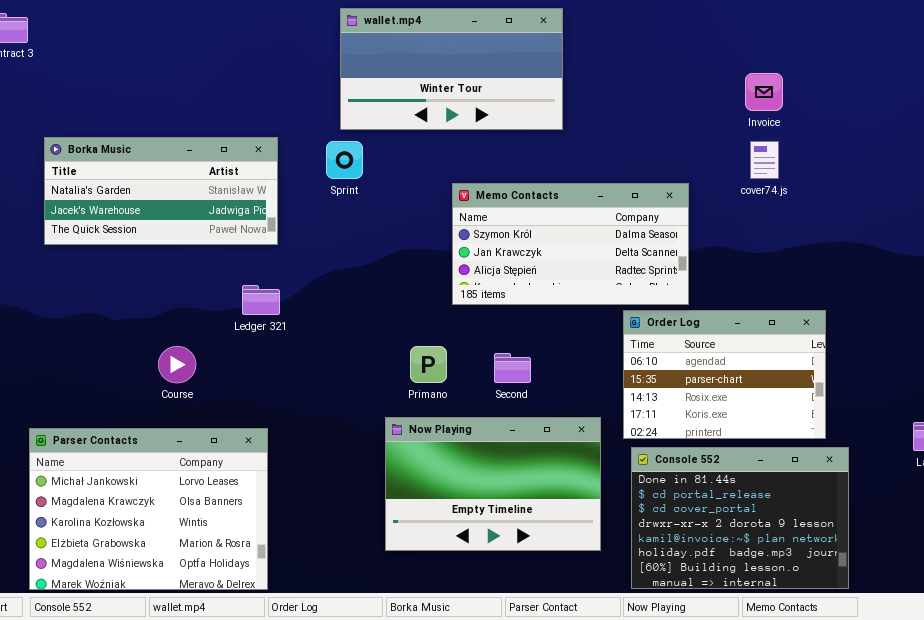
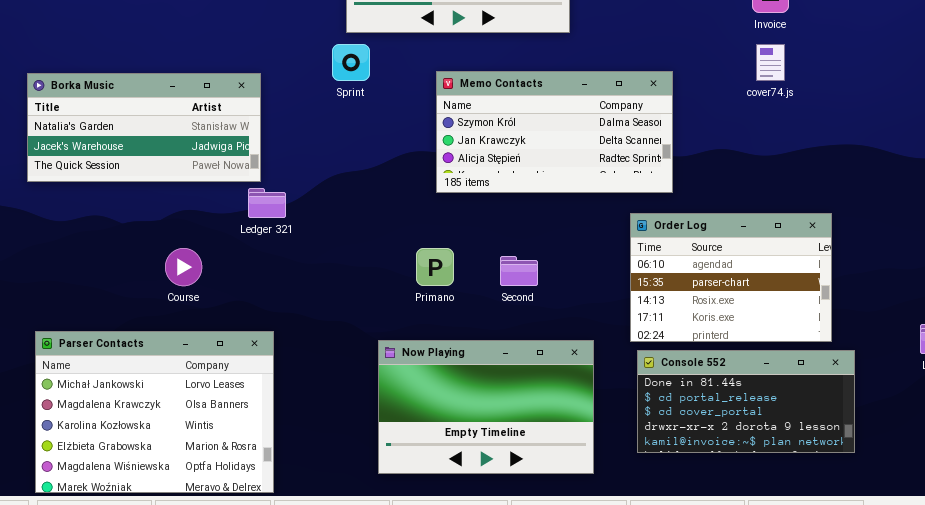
Borka Music: [44,137,278,245] -> [27,73,261,182], moved
Memo Contacts: [452,183,689,305] -> [436,71,673,193], moved
Now Playing: [385,417,601,551] -> [378,340,594,474], moved
Console 552: [631,447,849,589] -> [637,350,855,453], resized

